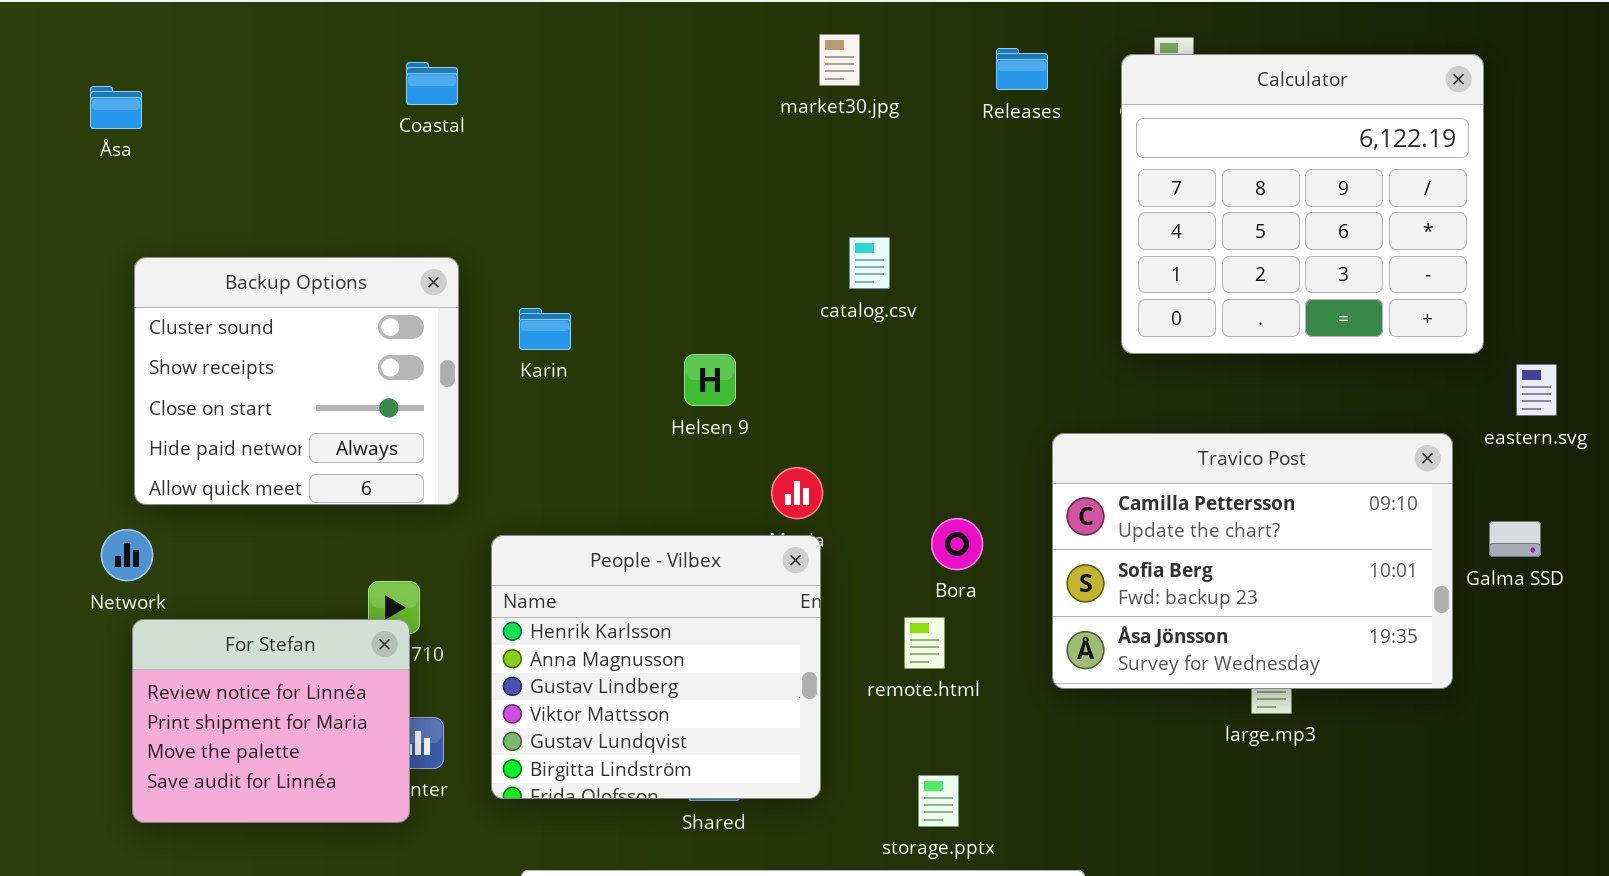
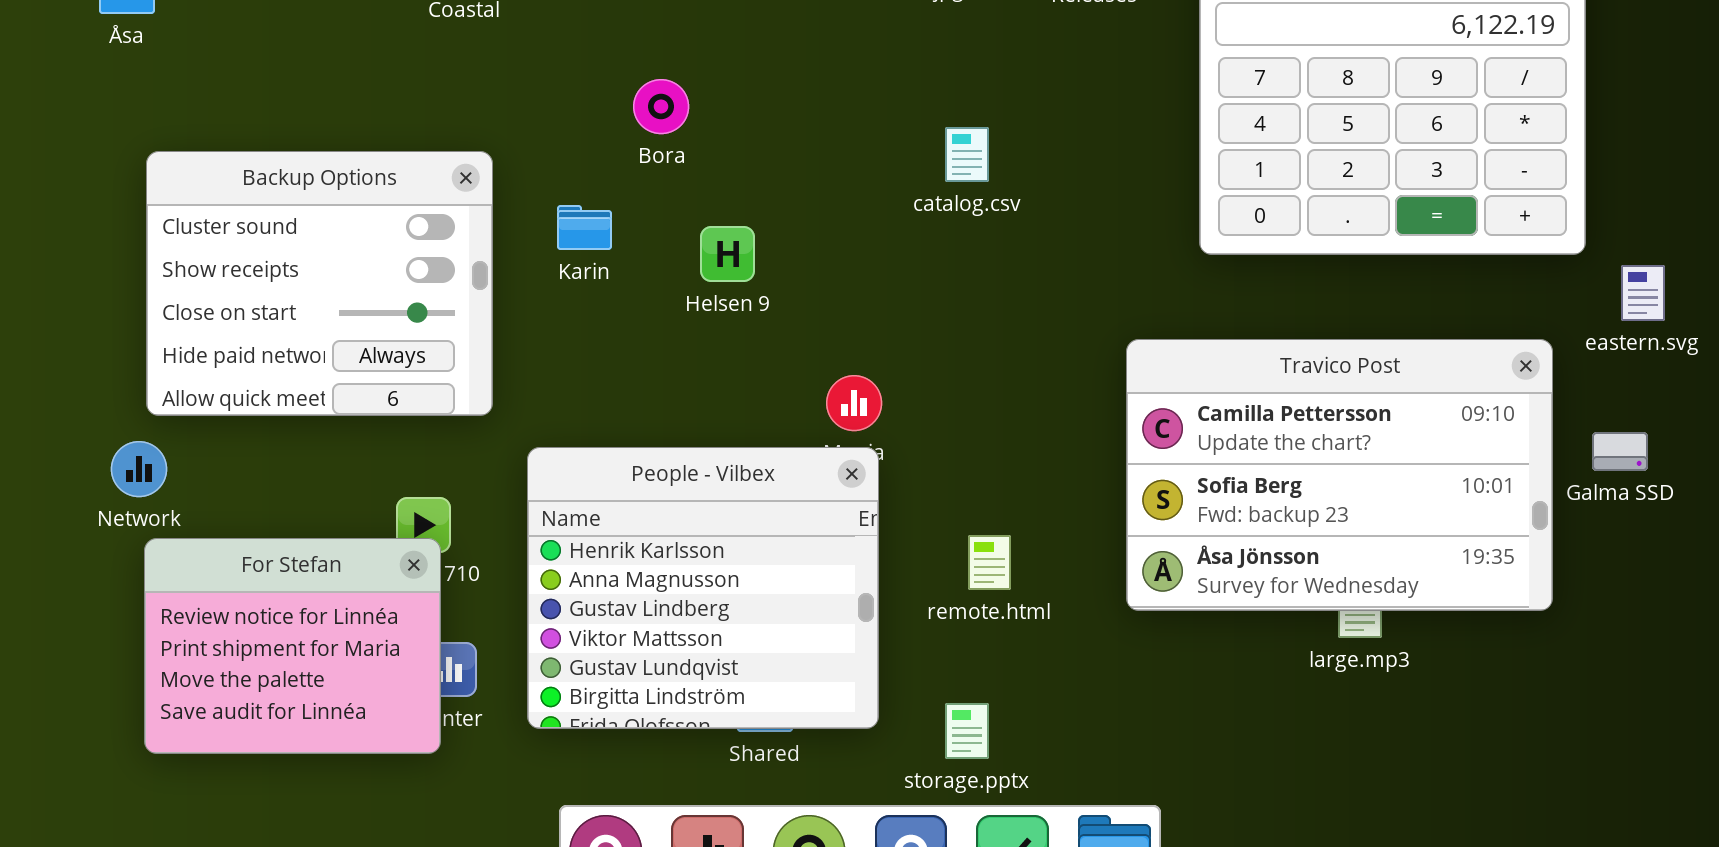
catalog.csv: [849,237,890,289] -> [945,127,989,182], moved
Helsen 9: [684,354,736,406] -> [700,226,755,282], moved
Bora: [931,518,983,570] -> [633,79,689,134], moved
storage.pptx: [918,775,959,827] -> [945,703,989,759], moved

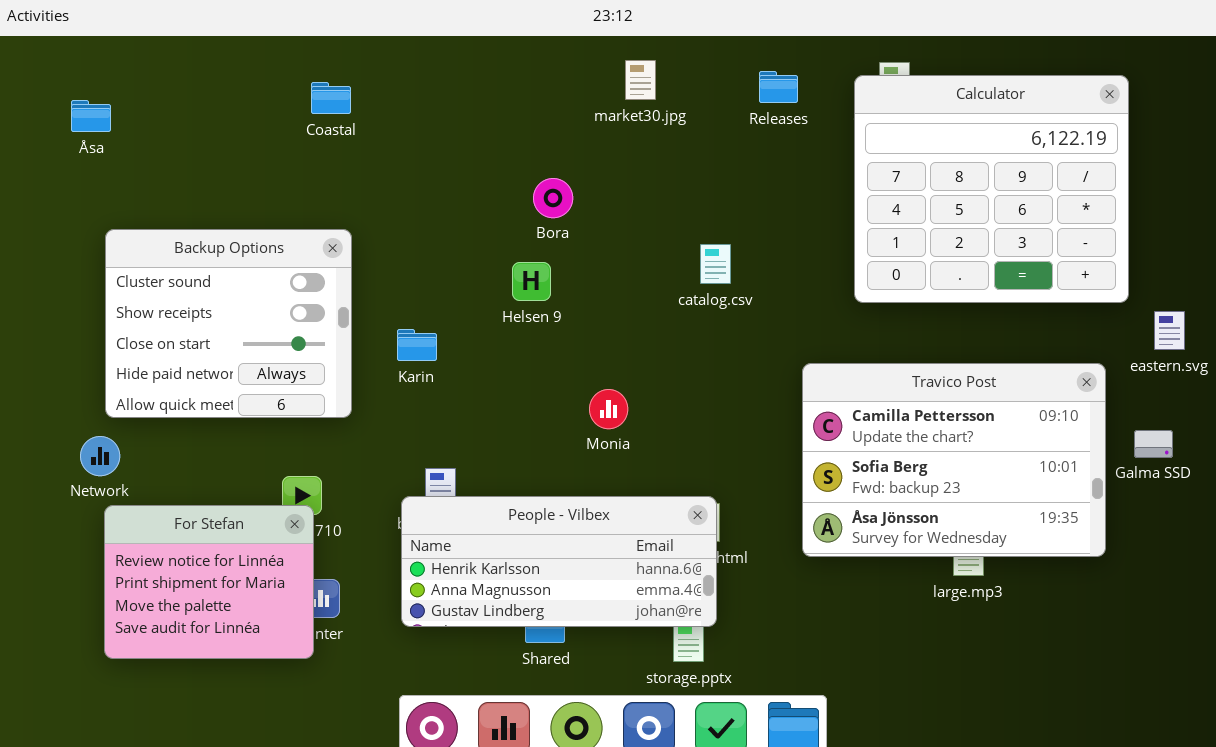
Bora: [633,79,689,134] -> [533,178,573,218], moved
catalog.csv: [945,127,989,182] -> [700,244,731,284], moved
Karin: [557,205,612,250] -> [397,329,437,361], moved
Helsen 9: [700,226,755,282] -> [512,262,551,301], moved
People - Vilbex: [527,447,879,729] -> [401,496,717,627], moved, resized

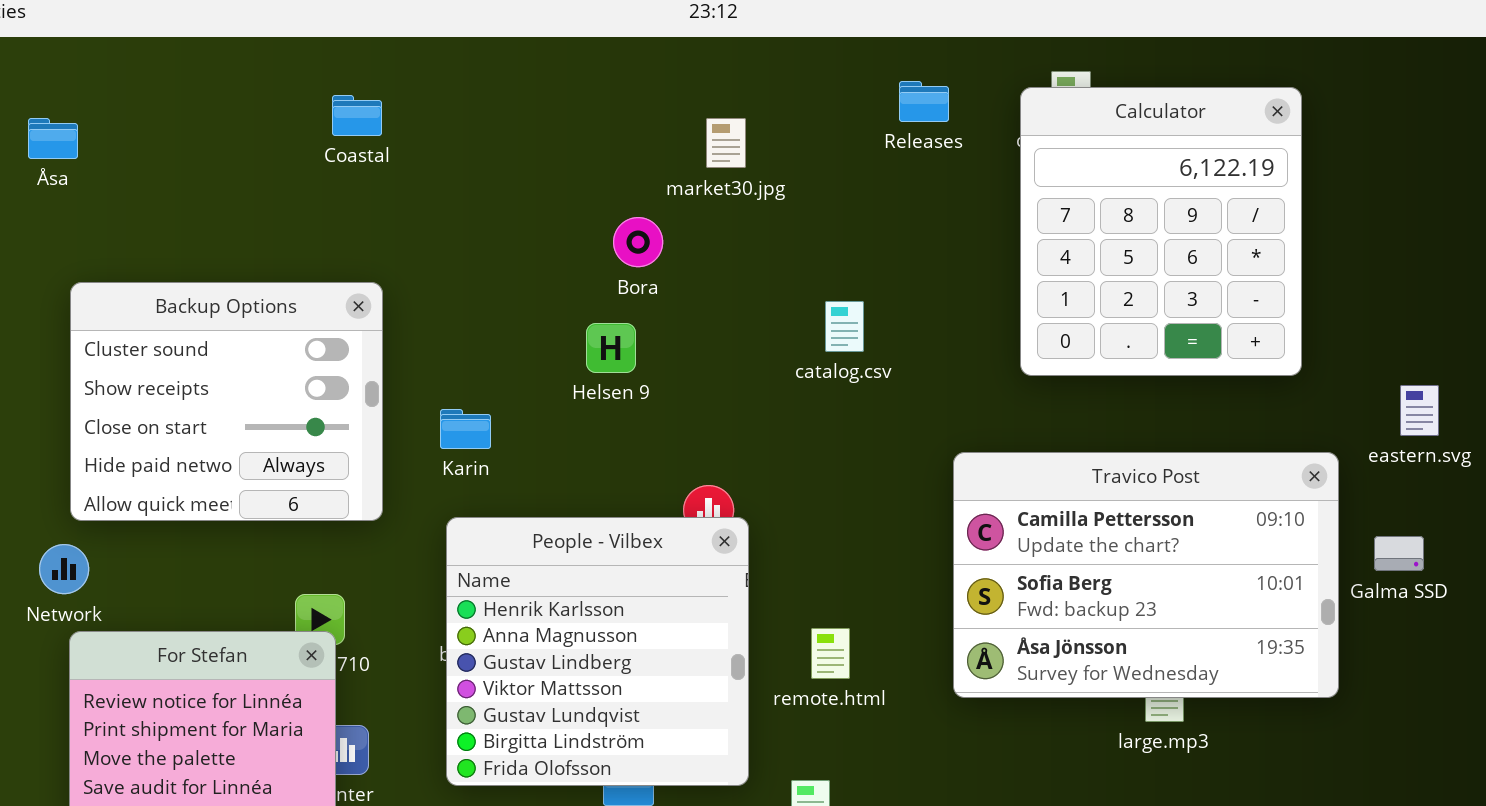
market30.jpg: [625,60,656,100] -> [706,118,746,168], moved
Calculator: [854,75,1129,303] -> [1020,87,1302,376], resized
People - Vilbex: [401,496,717,627] -> [446,517,749,786], resized

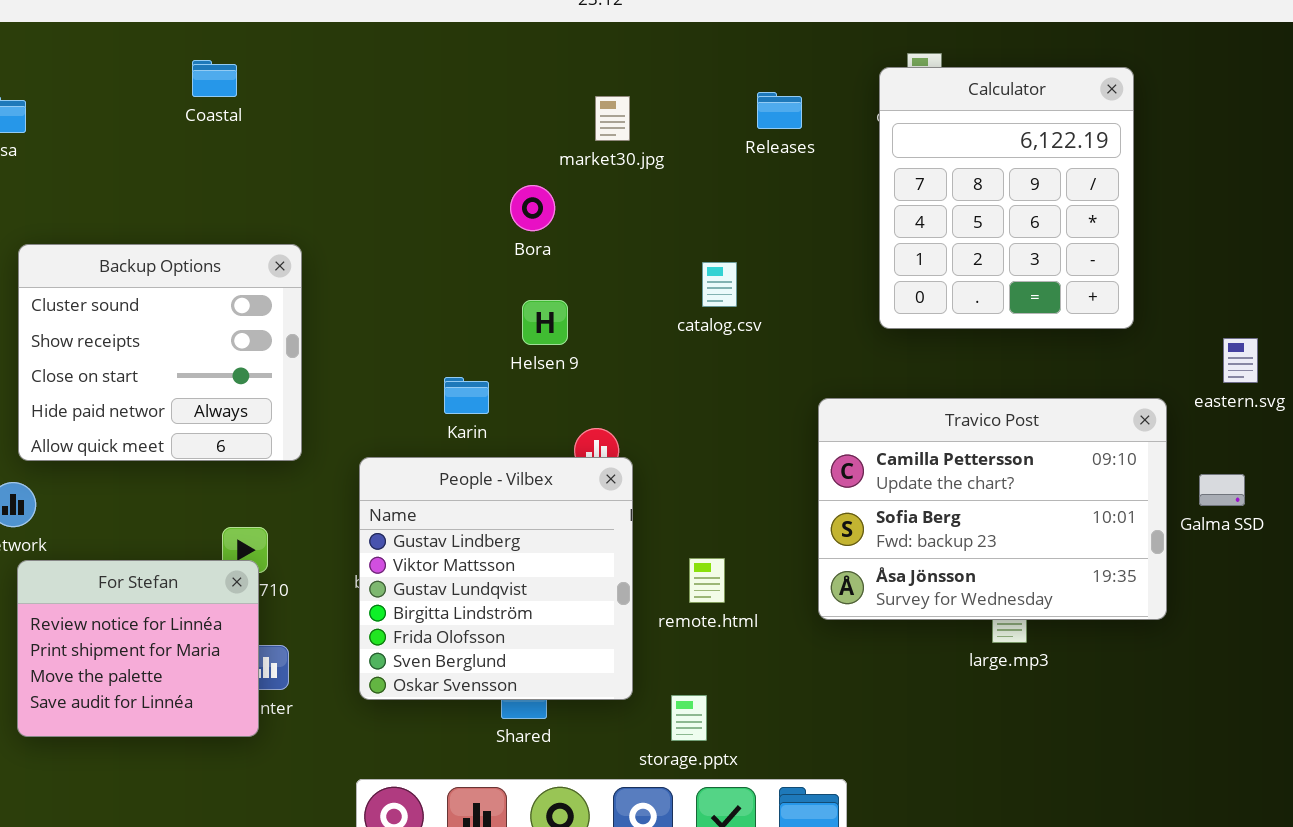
Releases: [899,81,949,122] -> [757,92,802,129], moved
Coastal: [332,95,382,136] -> [192,60,237,97], moved
Helsen 9: [586,323,636,373] -> [522,300,568,345], moved
Karin: [440,409,491,449] -> [444,377,489,414], moved
People - Vilbex: [446,517,749,786] -> [359,457,633,700], scrolled down 2 rows

